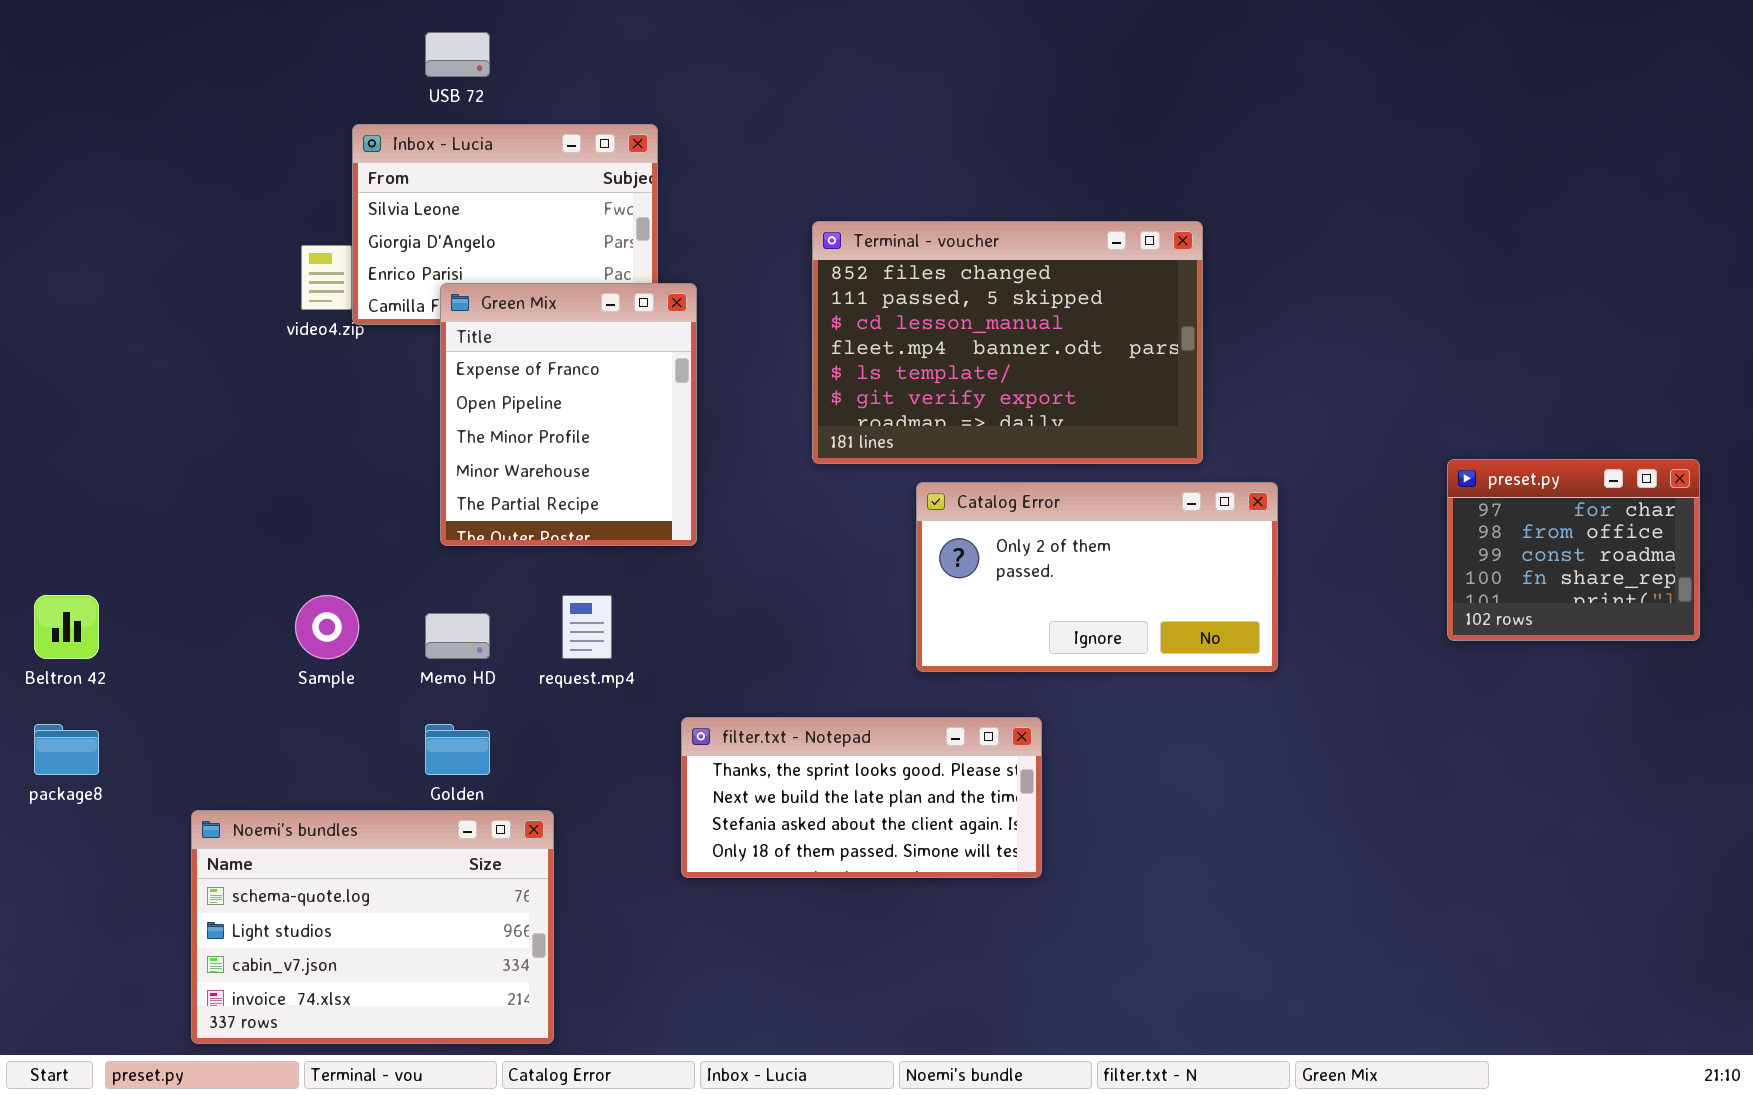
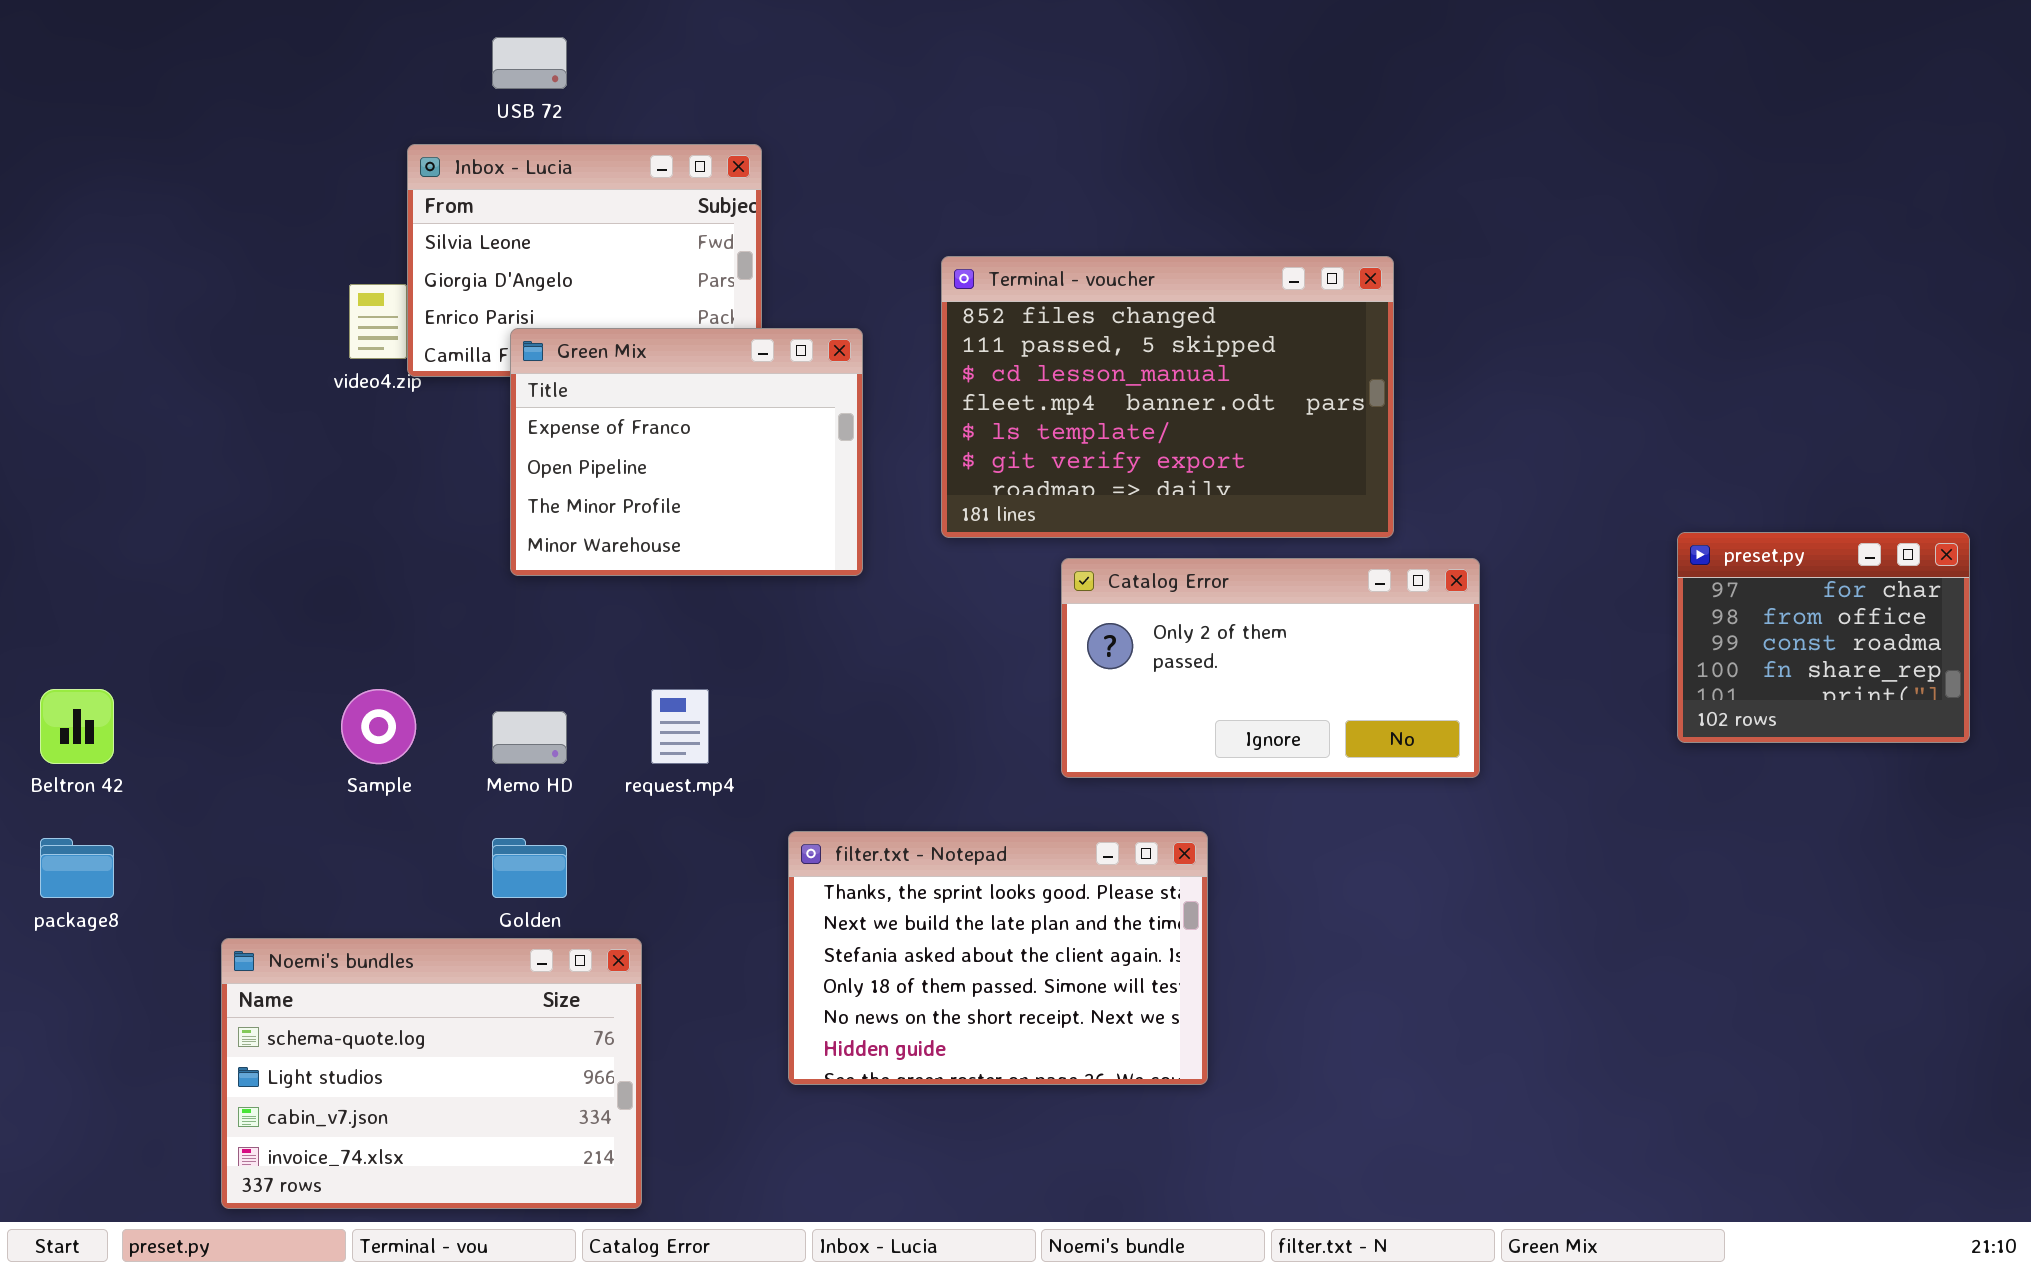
Green Mix: [440,283,697,546] -> [510,328,863,576], resized
filter.txt - Notepad: [681,717,1042,878] -> [788,831,1208,1085], resized

